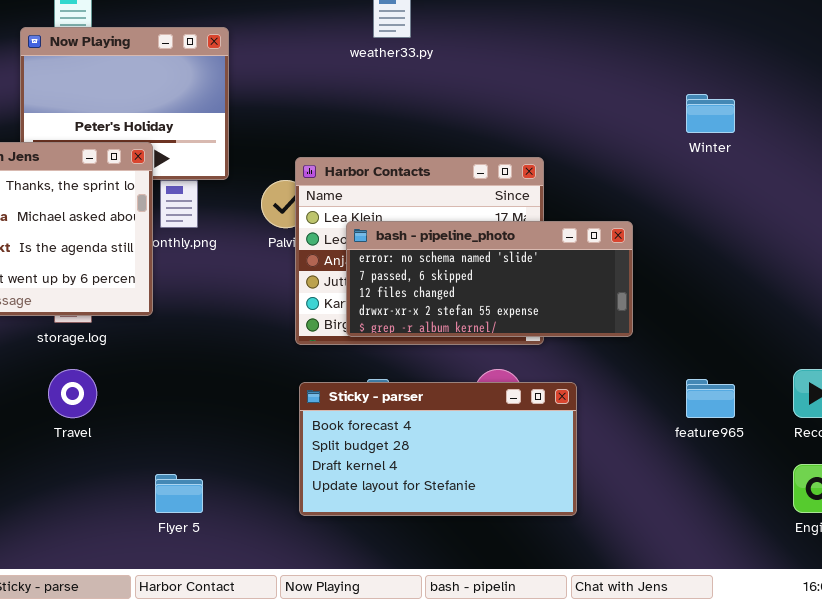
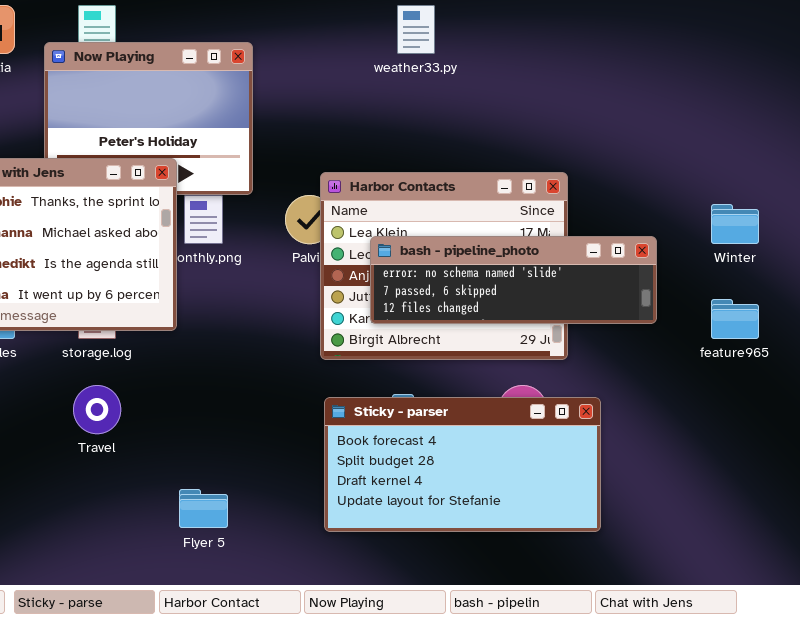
Winter: [686,94,735,133] -> [711,204,759,244], moved
bash - pipeline_photo: [346,221,633,337] -> [370,236,657,324], resized
feature965: [686,379,735,418] -> [711,299,759,339], moved

